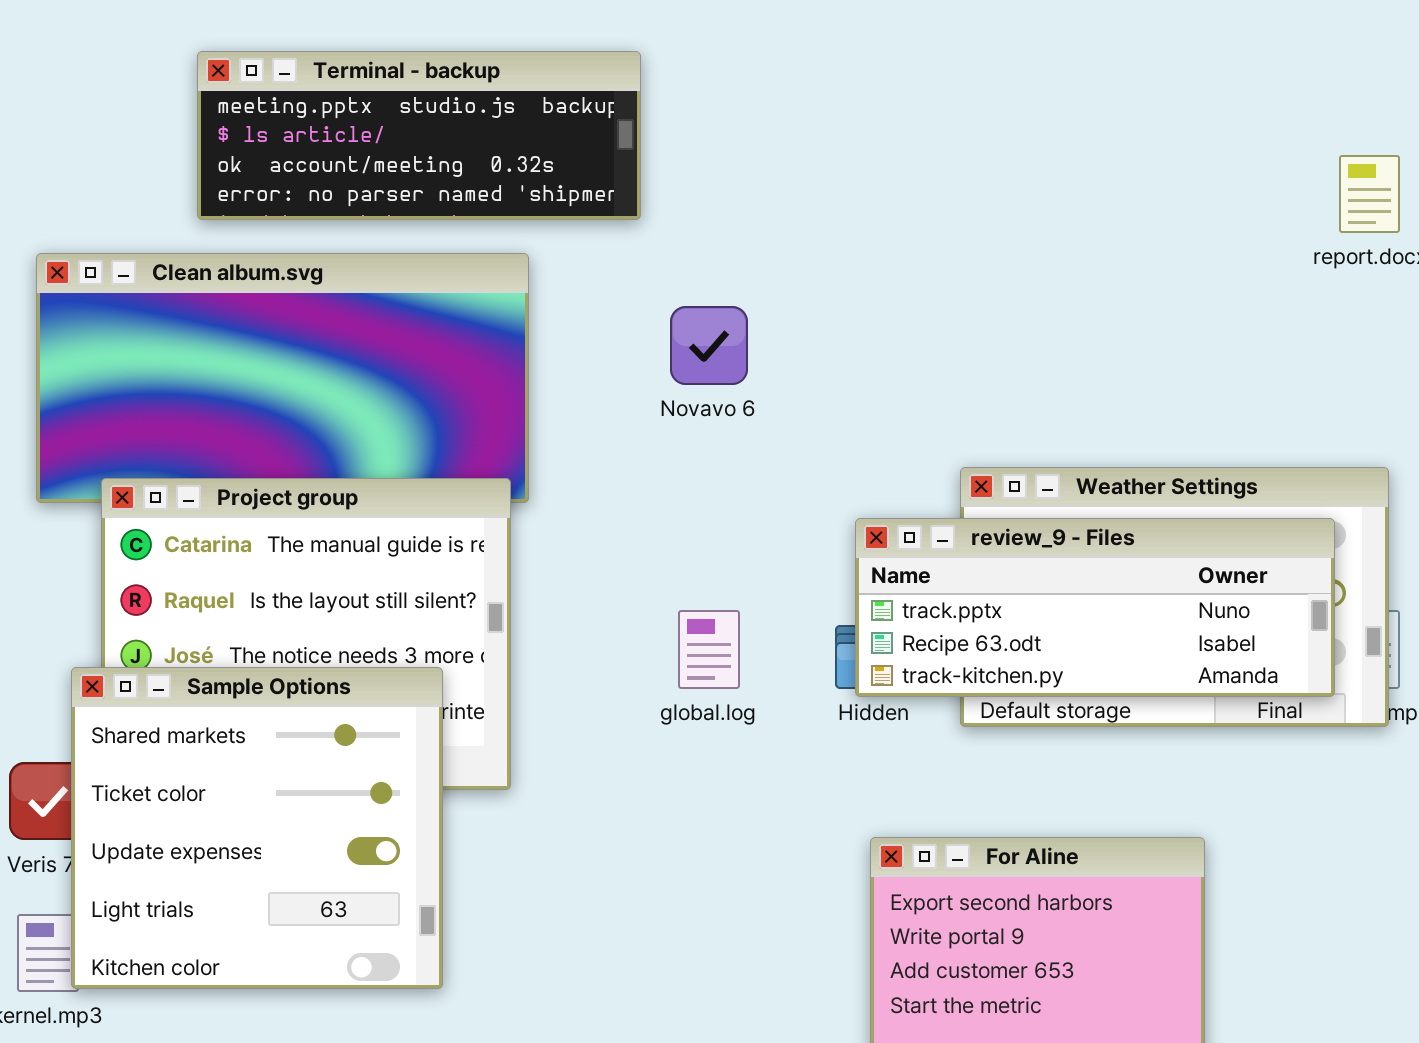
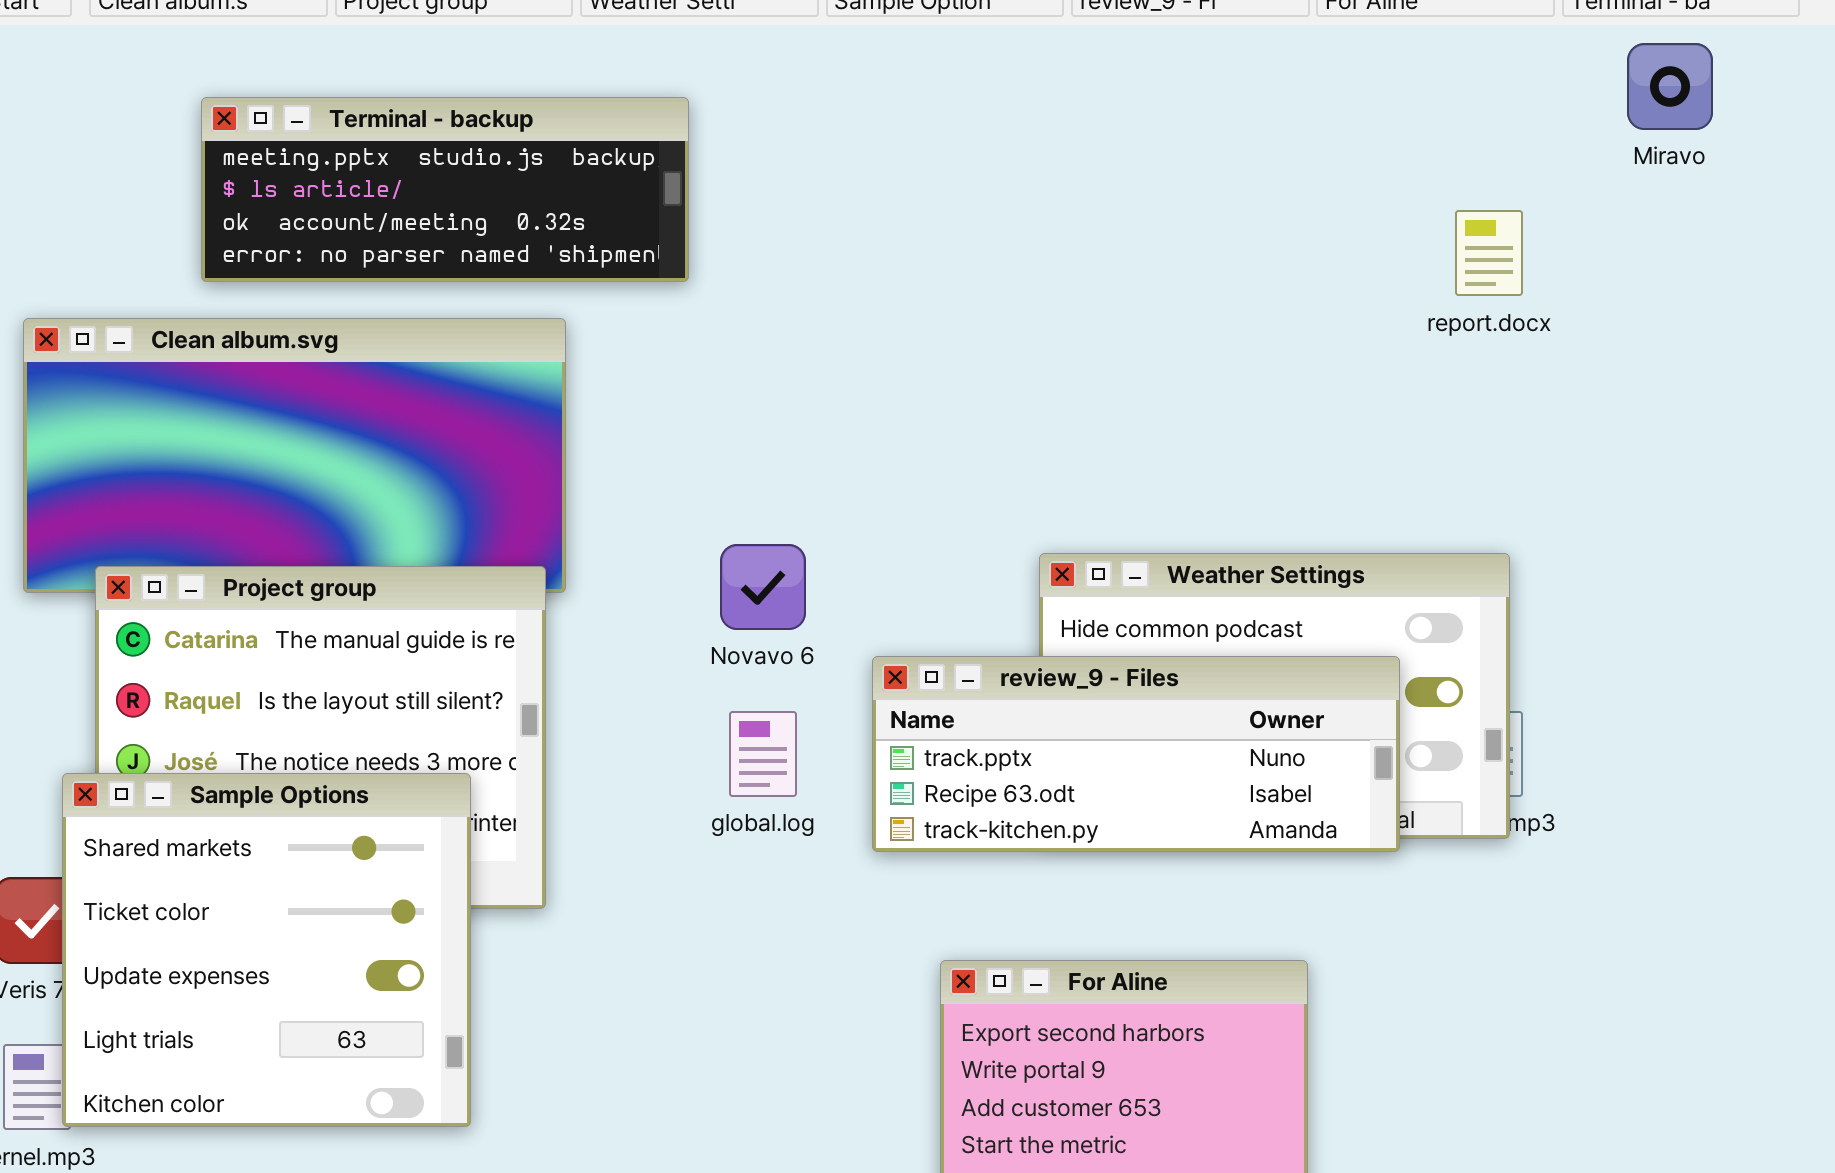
Novavo 6: [670,306,748,385] -> [720,544,806,630], moved
review_9 - Files: [855,518,1335,697] -> [872,656,1400,852], moved

